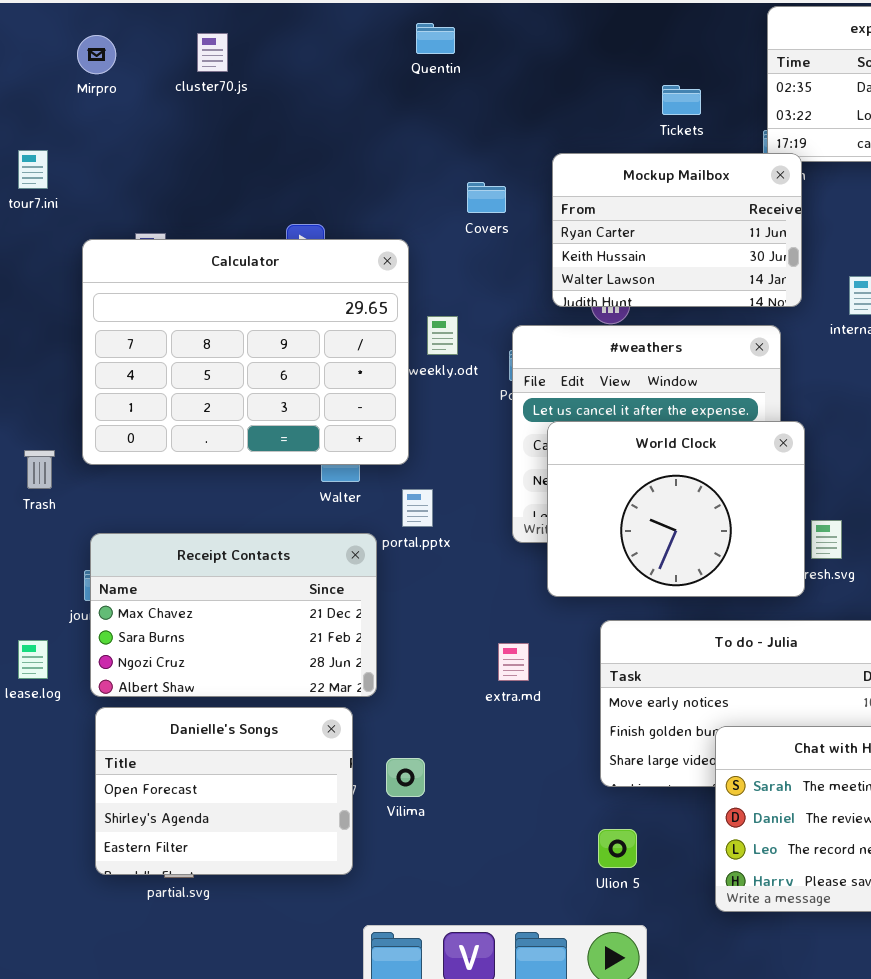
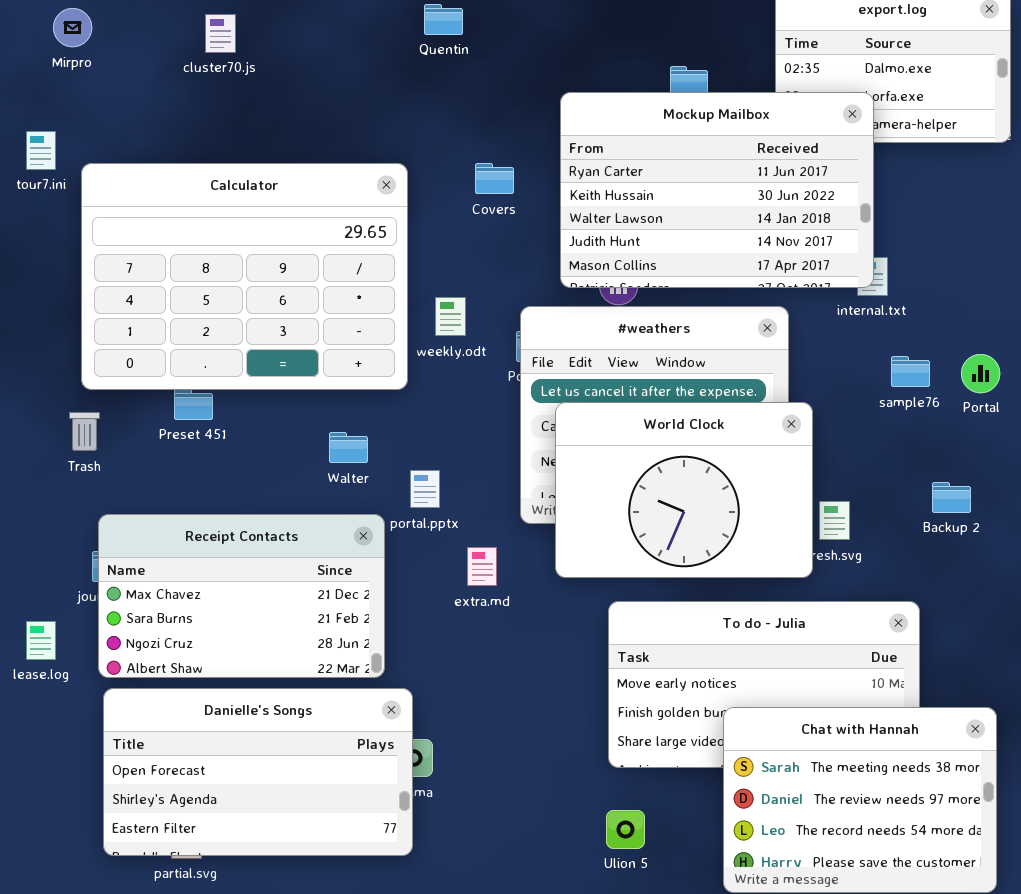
Mirpro: [77,35,116,74] -> [53,8,92,47], moved
Mockup Mailbox: [552,153,802,307] -> [560,92,874,288], resized
Calculator: [82,239,409,465] -> [81,163,408,390], moved
Trash: [24,450,55,489] -> [69,412,100,451], moved
extra.md: [498,643,529,681] -> [467,547,497,586], moved
Danielle's Songs: [95,707,353,875] -> [103,688,413,856], resized

